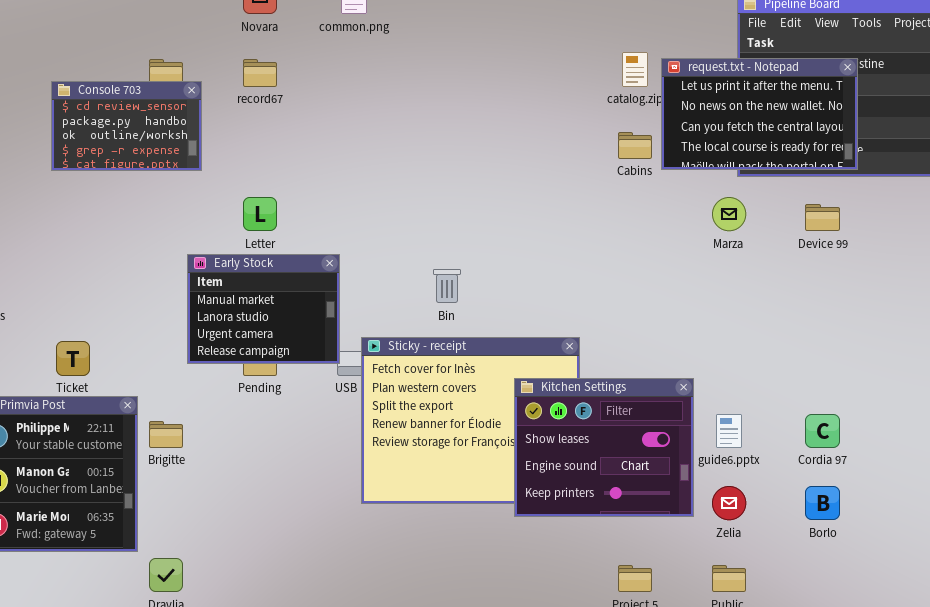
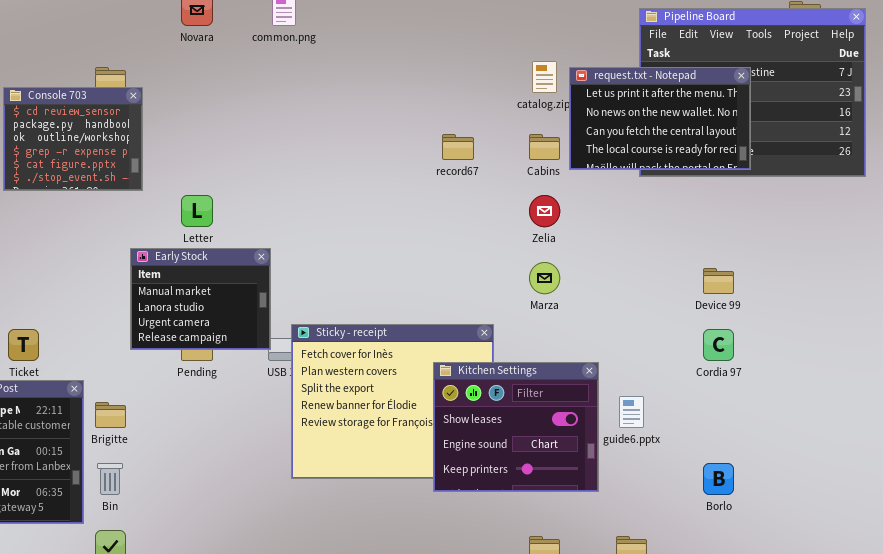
record67: [243,59,277,87] -> [442,134,474,160], moved
Console 703: [51,81,202,171] -> [3,87,143,191], resized
Marza: [712,197,746,231] -> [529,262,560,294], moved
Device 99: [805,204,840,231] -> [703,268,734,294], moved
Bin: [433,269,461,303] -> [97,463,123,495], moved
Cordia 97: [805,414,840,448] -> [703,329,734,361], moved
Zelia: [712,486,746,520] -> [529,195,560,227], moved

